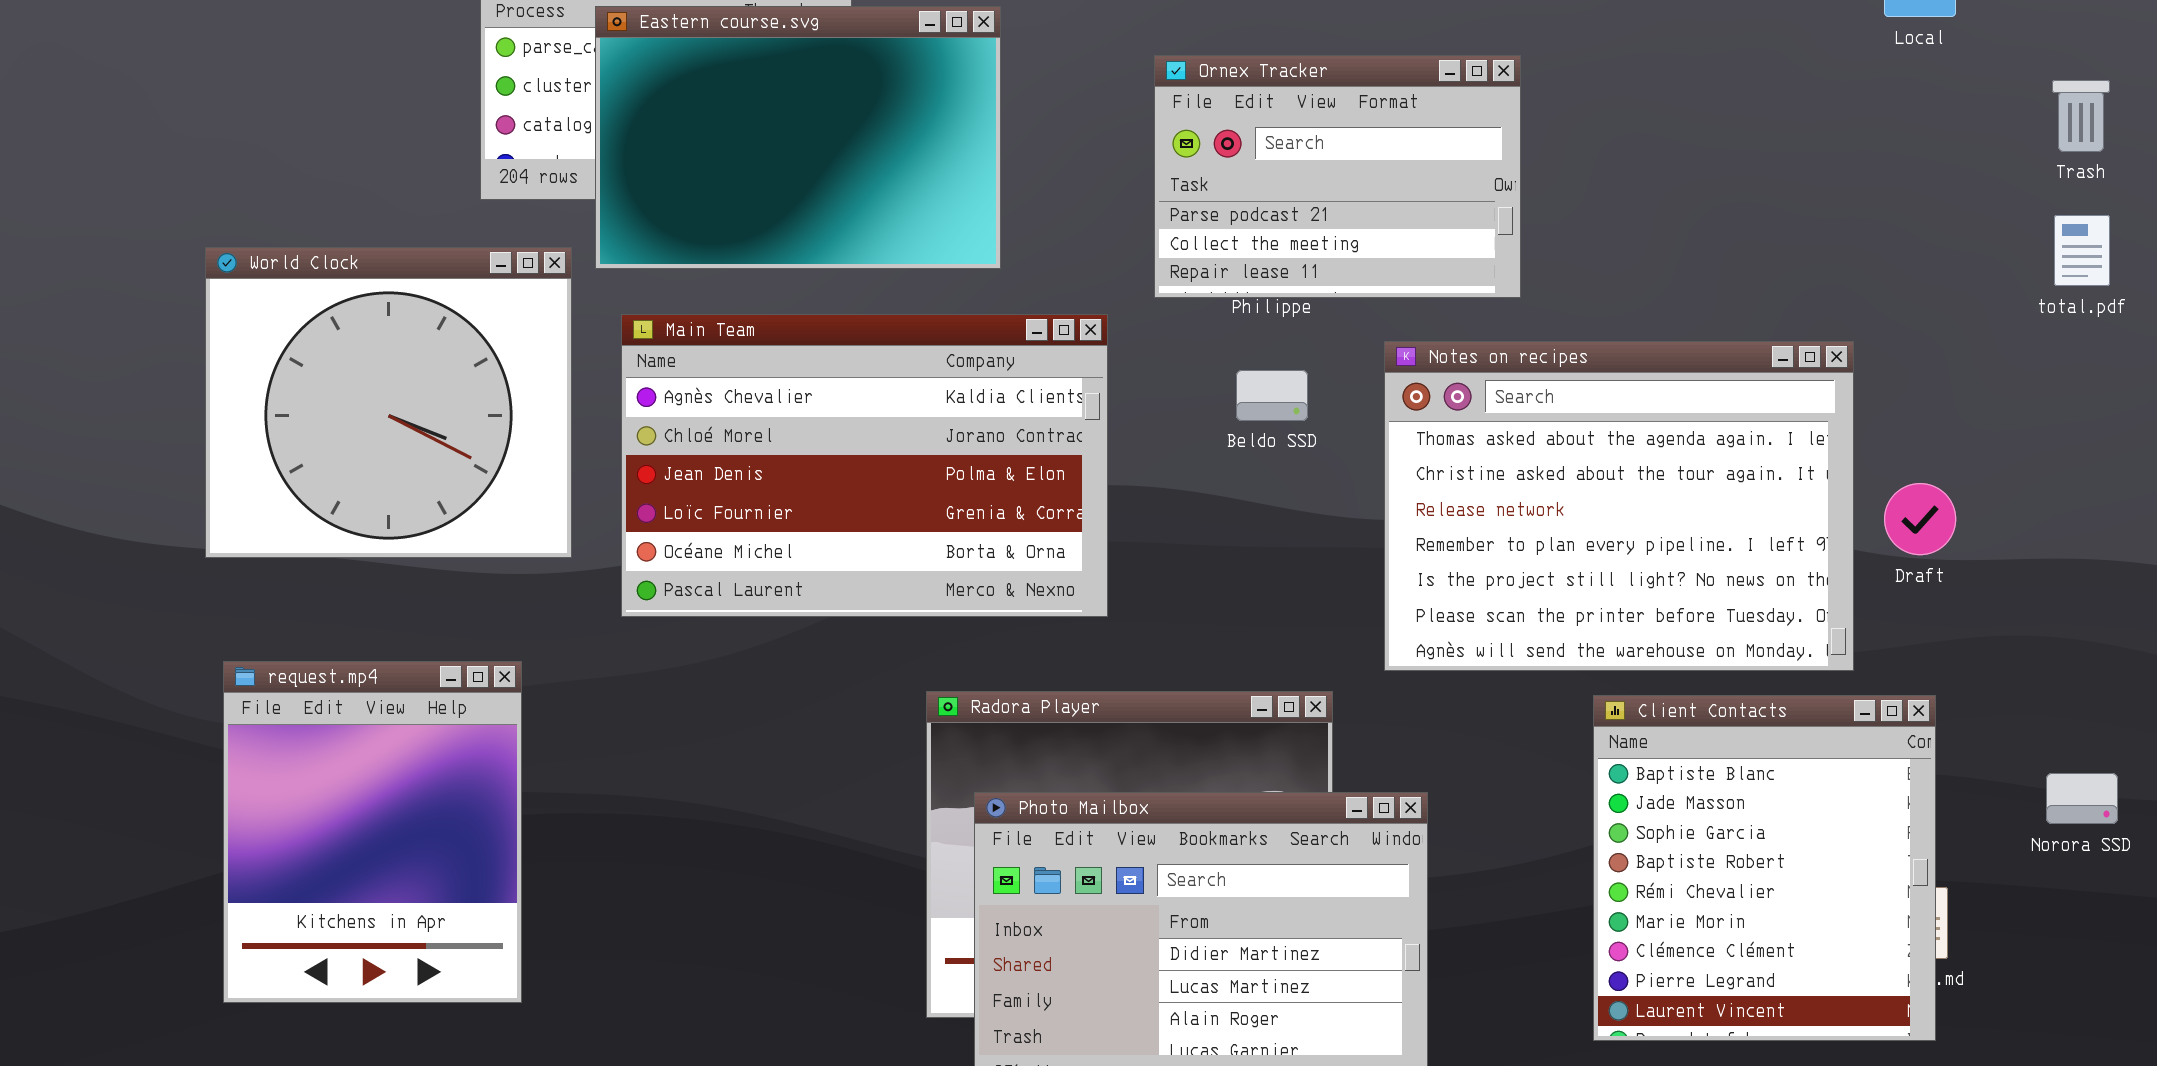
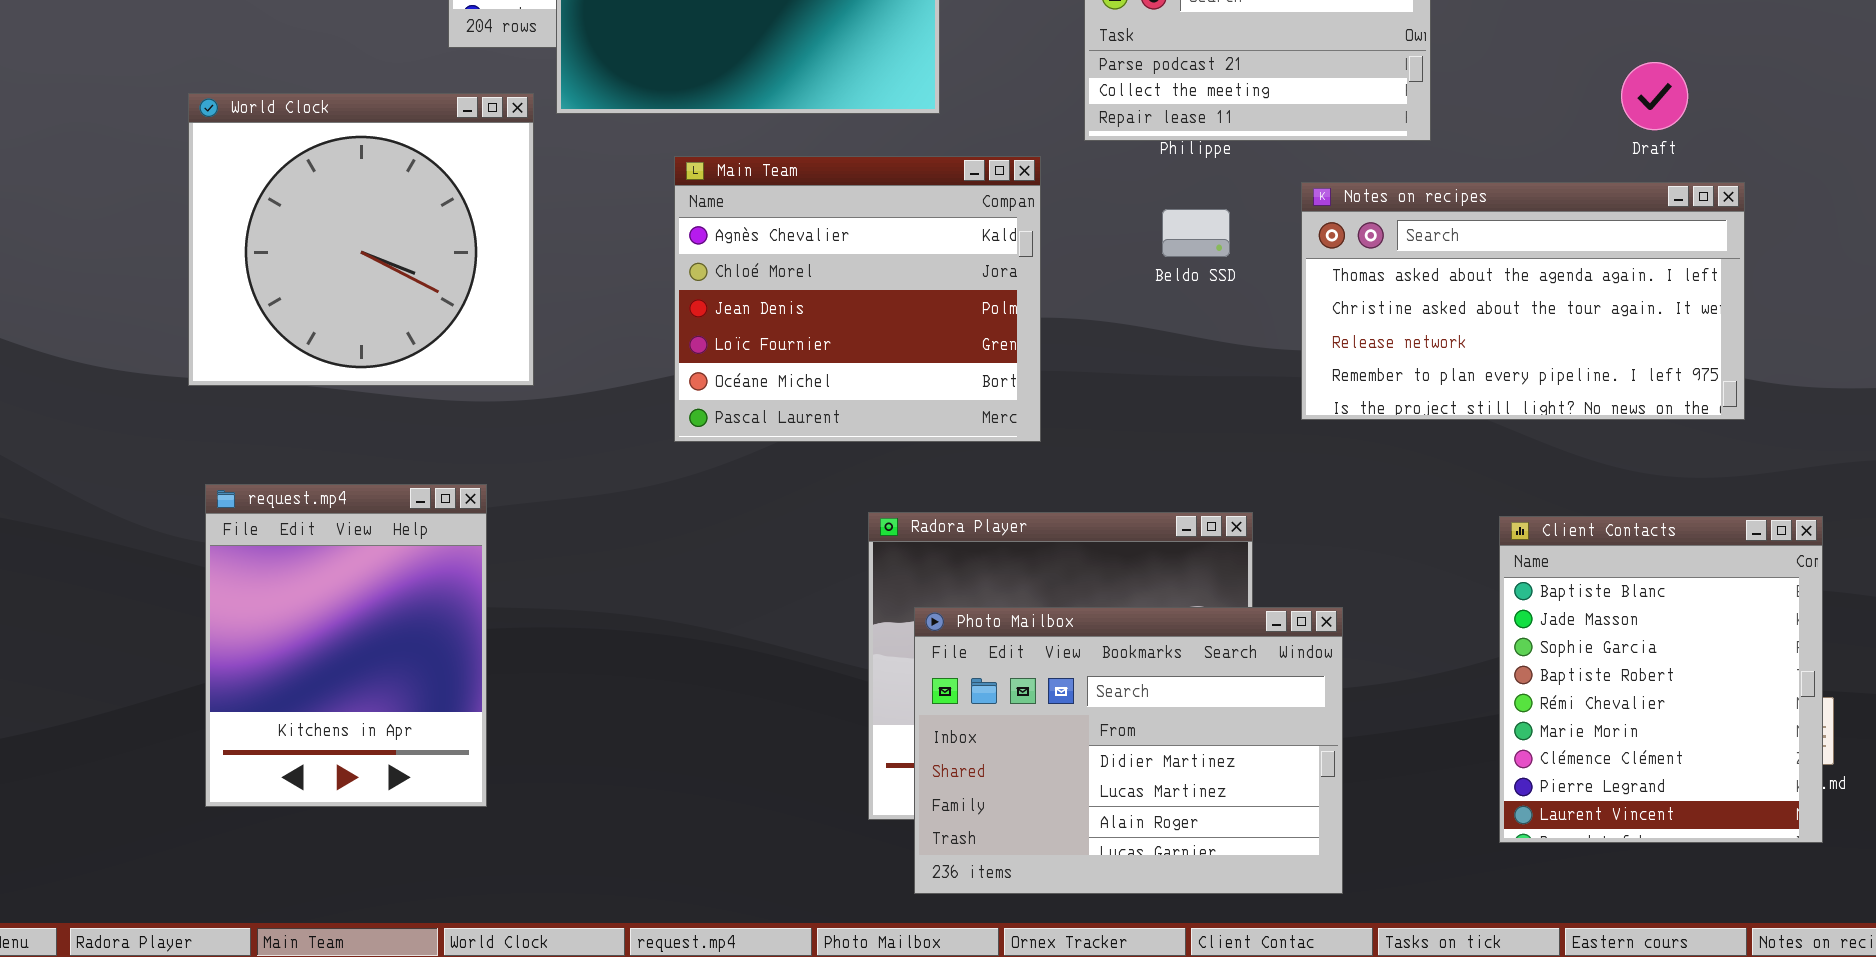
Main Team: [621,314,1108,617] -> [674,156,1041,442], resized
Notes on recipes: [1384,341,1854,671] -> [1301,182,1745,420], resized
Draft: [1884,483,1956,555] -> [1621,62,1688,130], moved

